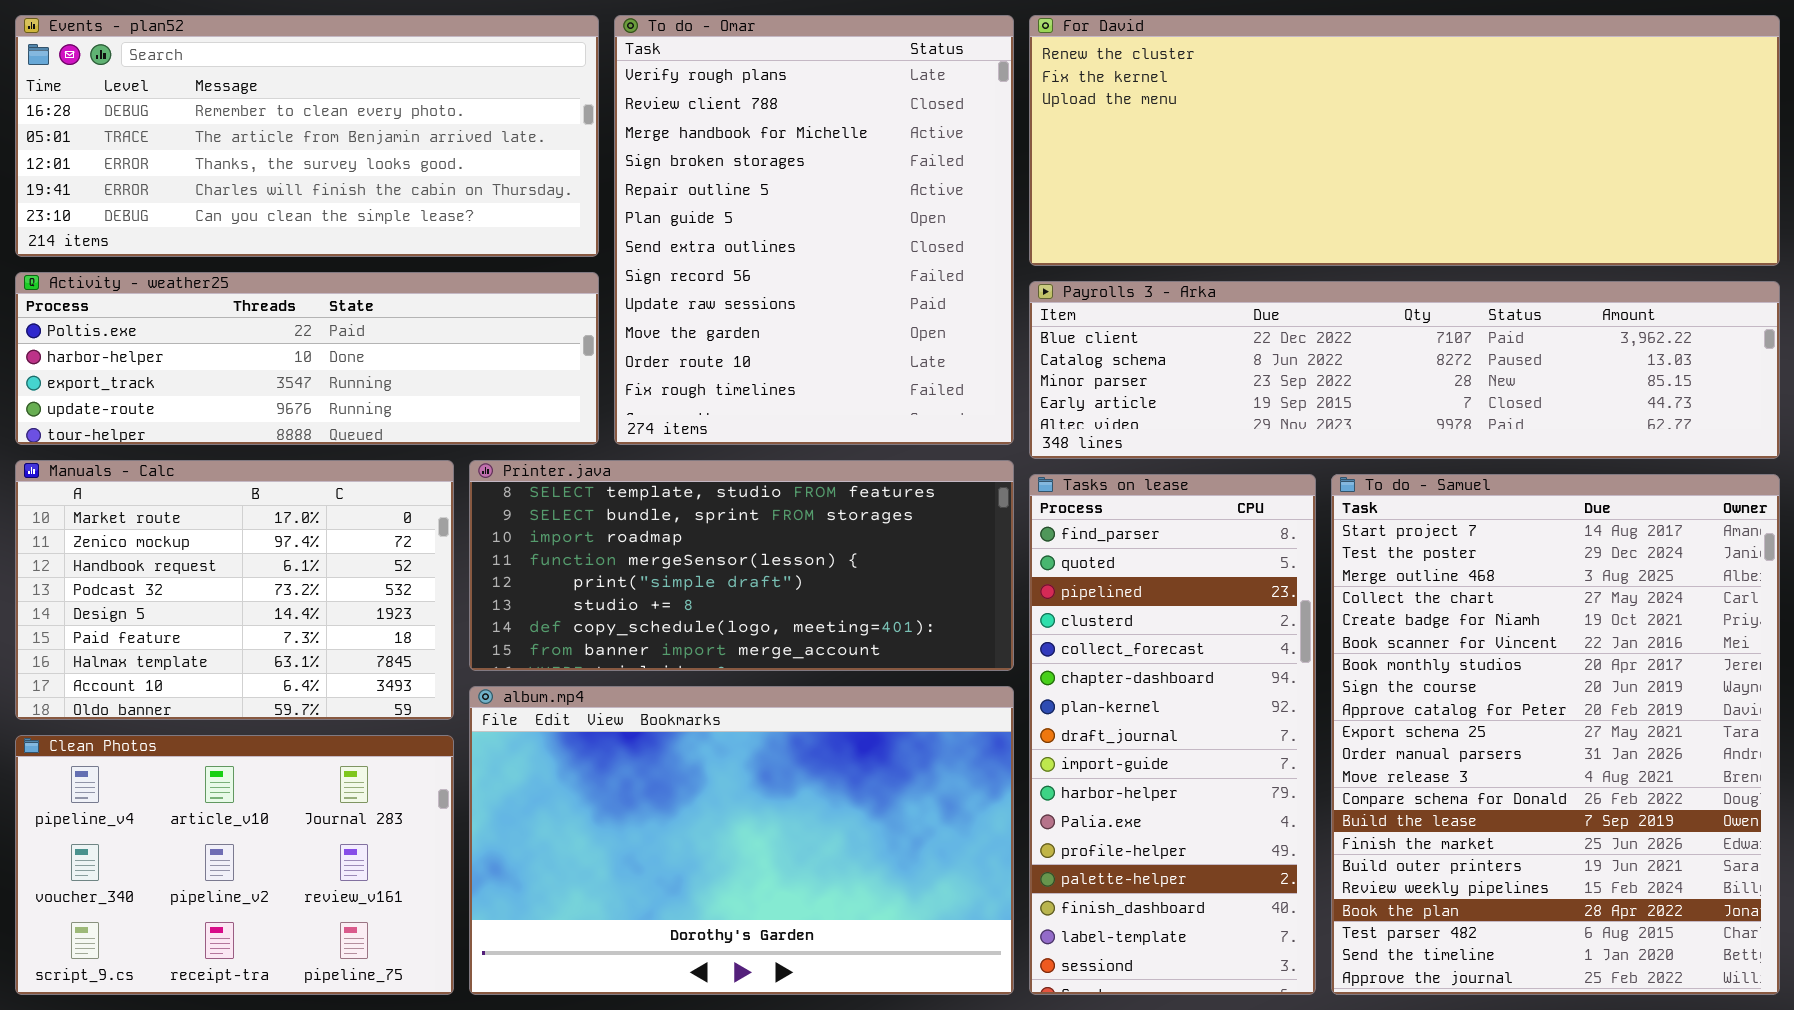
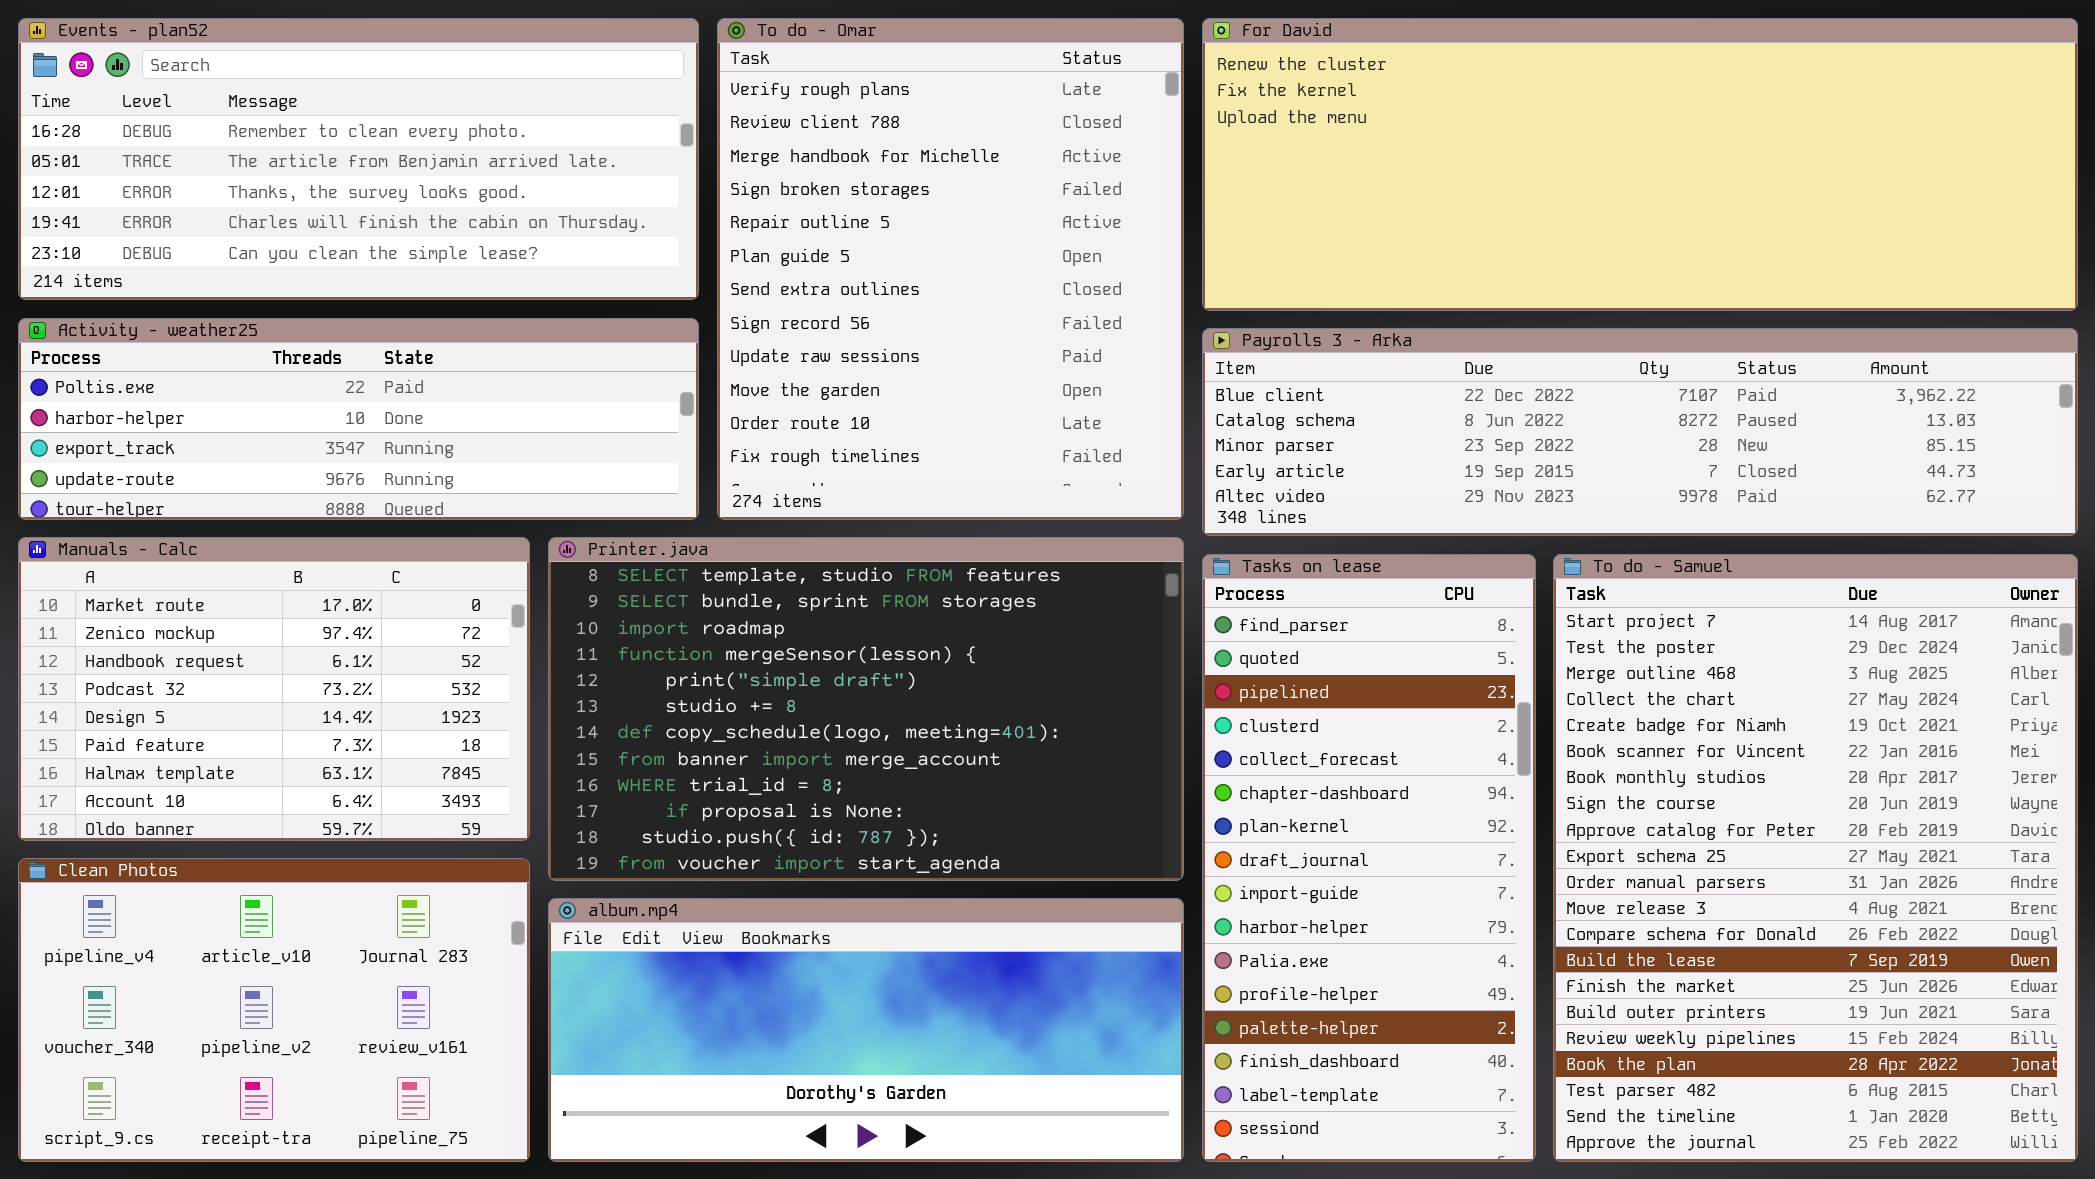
Printer.java: [469,460,1014,671] -> [548,537,1184,881], resized
album.mp4: [469,686,1014,995] -> [548,898,1184,1162], resized

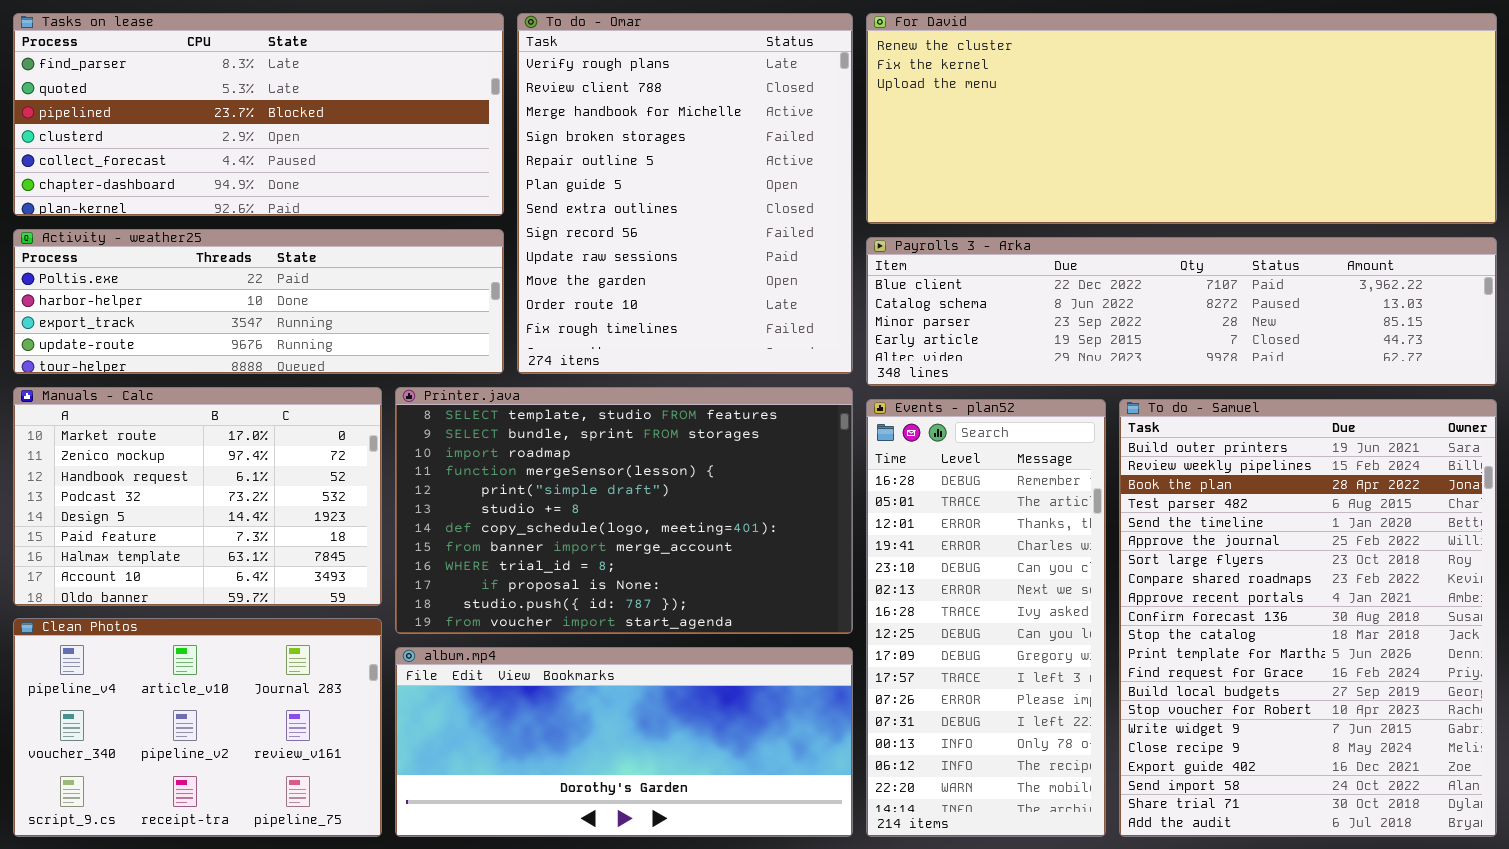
Events - plan52: [18,18,699,300] -> [866,399,1106,837], moved, resized
Tasks on lease: [1202,554,1536,1162] -> [13,13,504,216], moved, resized
To do - Samuel: [1553,554,2078,1162] -> [1119,399,1497,837], scrolled down 15 rows

